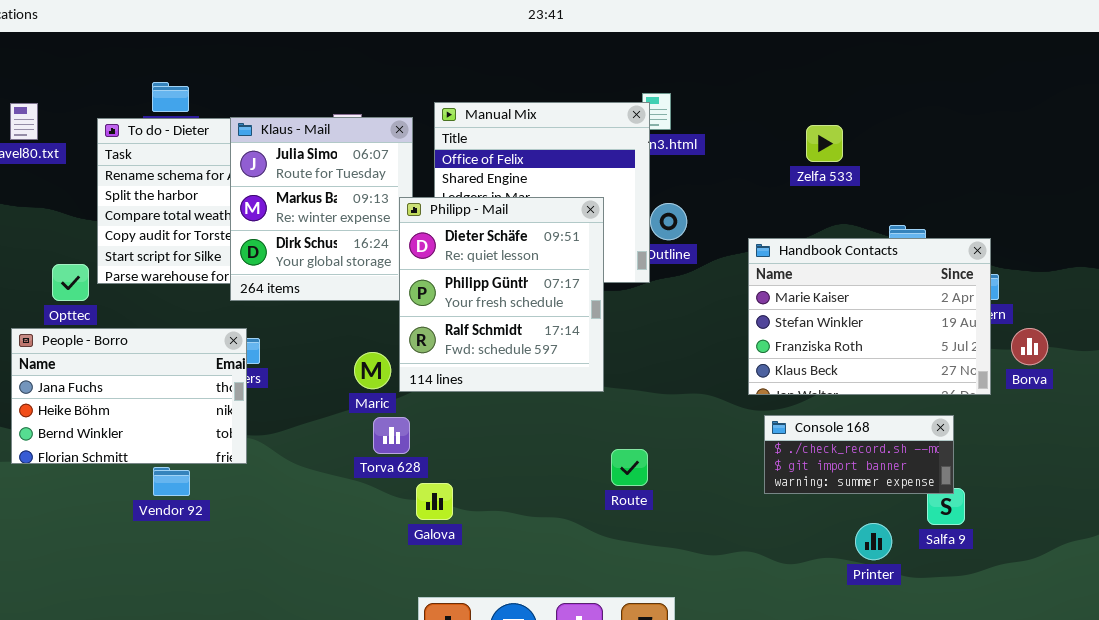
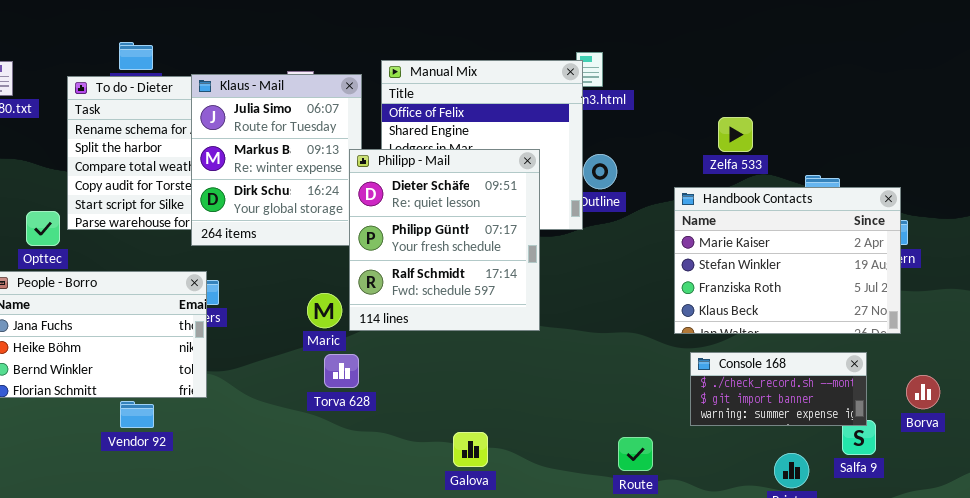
Zelfa 533: [806,125,843,162] -> [718,117,753,152], moved
Borva: [1011,328,1048,365] -> [906,375,940,409], moved
Route: [611,449,648,486] -> [618,437,653,471], moved
Galova: [416,483,453,520] -> [453,432,488,467], moved

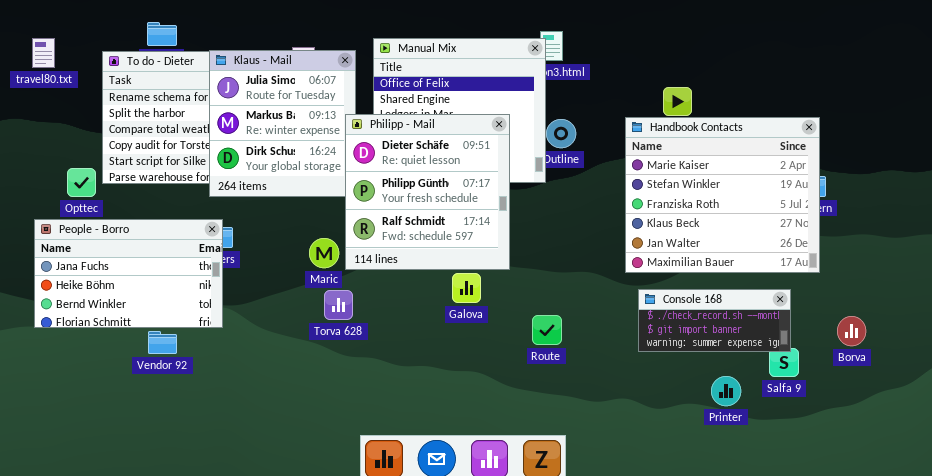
Handbook Contacts: [674,187,901,334] -> [625,117,820,273], resized
Borva: [906,375,940,409] -> [837,316,866,346], moved
Galova: [453,432,488,467] -> [452,273,481,303], moved
Route: [618,437,653,471] -> [532,315,562,345], moved

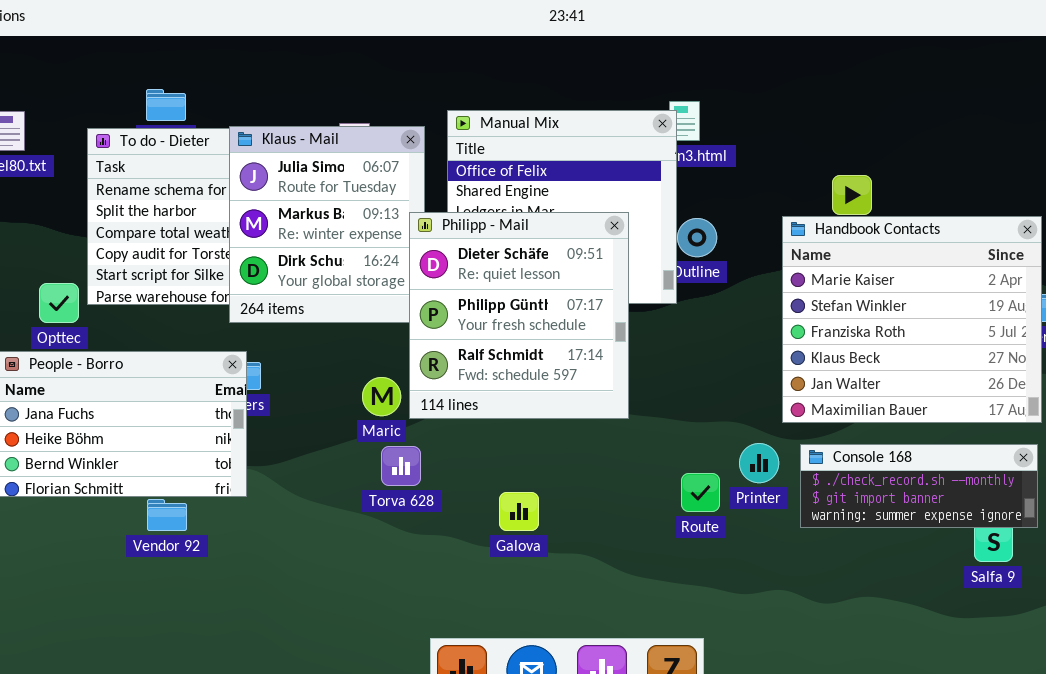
Galova: [452,273,481,303] -> [499,492,539,531], moved
Console 168: [638,289,791,352] -> [800,444,1038,528], resized
Route: [532,315,562,345] -> [681,473,720,512], moved
Printer: [711,376,741,406] -> [739,443,779,483], moved

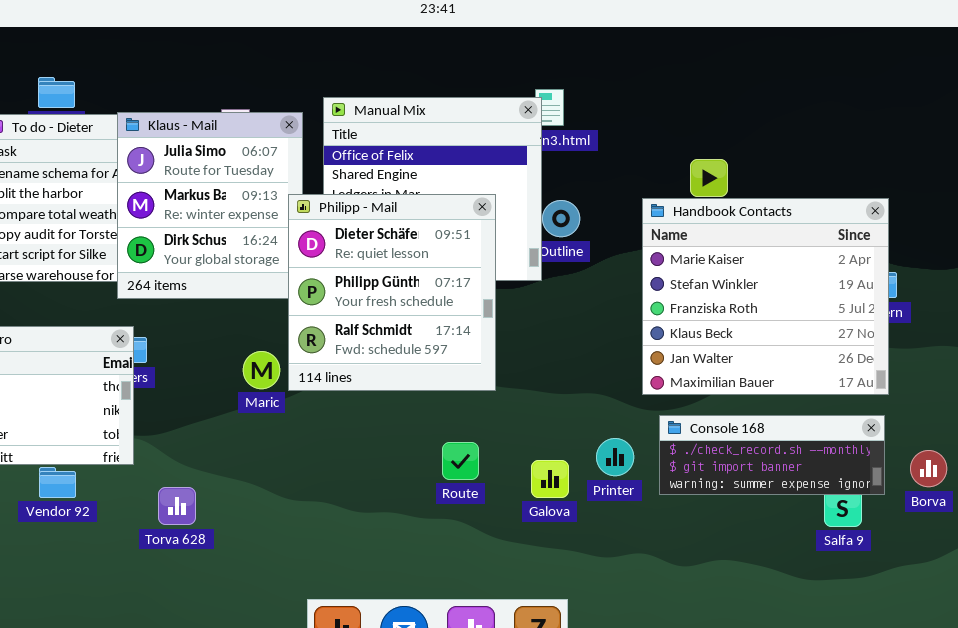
Printer: [739,443,779,483] -> [596,438,634,476], moved
Torva 628: [381,446,421,486] -> [158,487,196,525], moved
Route: [681,473,720,512] -> [442,442,479,480], moved
Galova: [499,492,539,531] -> [531,460,569,498], moved

